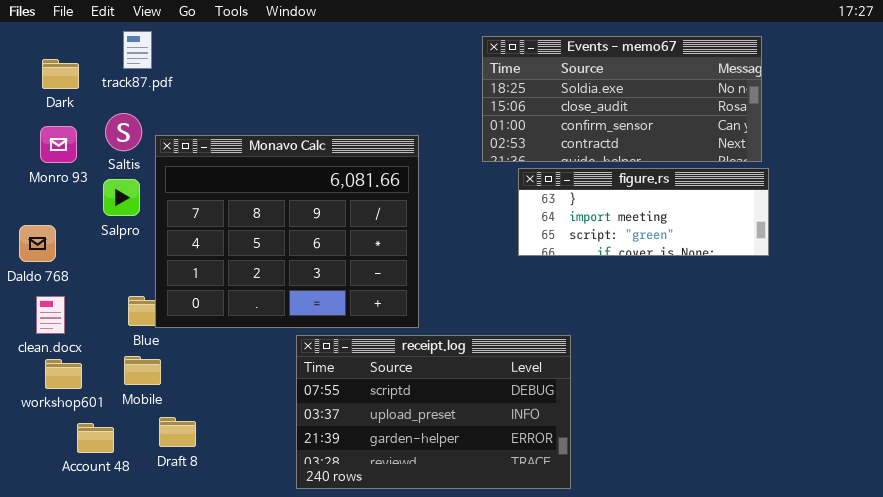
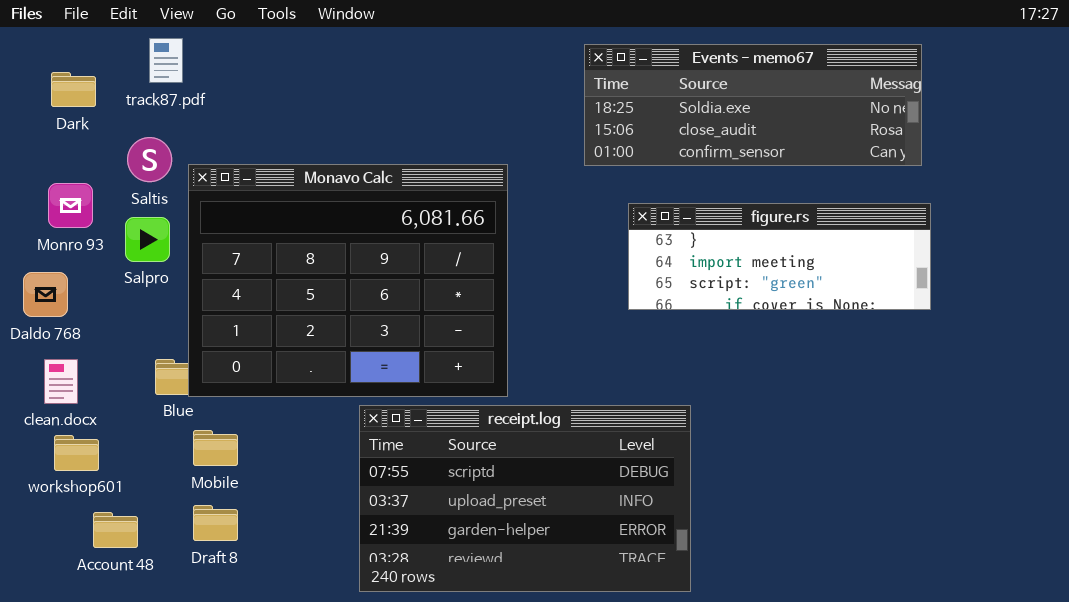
Events - memo67: [482,36,762,162] -> [584,44,922,166], resized
Monro 93: [40,126,77,163] -> [48,183,93,228], moved
Mobile: [124,356,161,385] -> [193,430,238,466], moved

